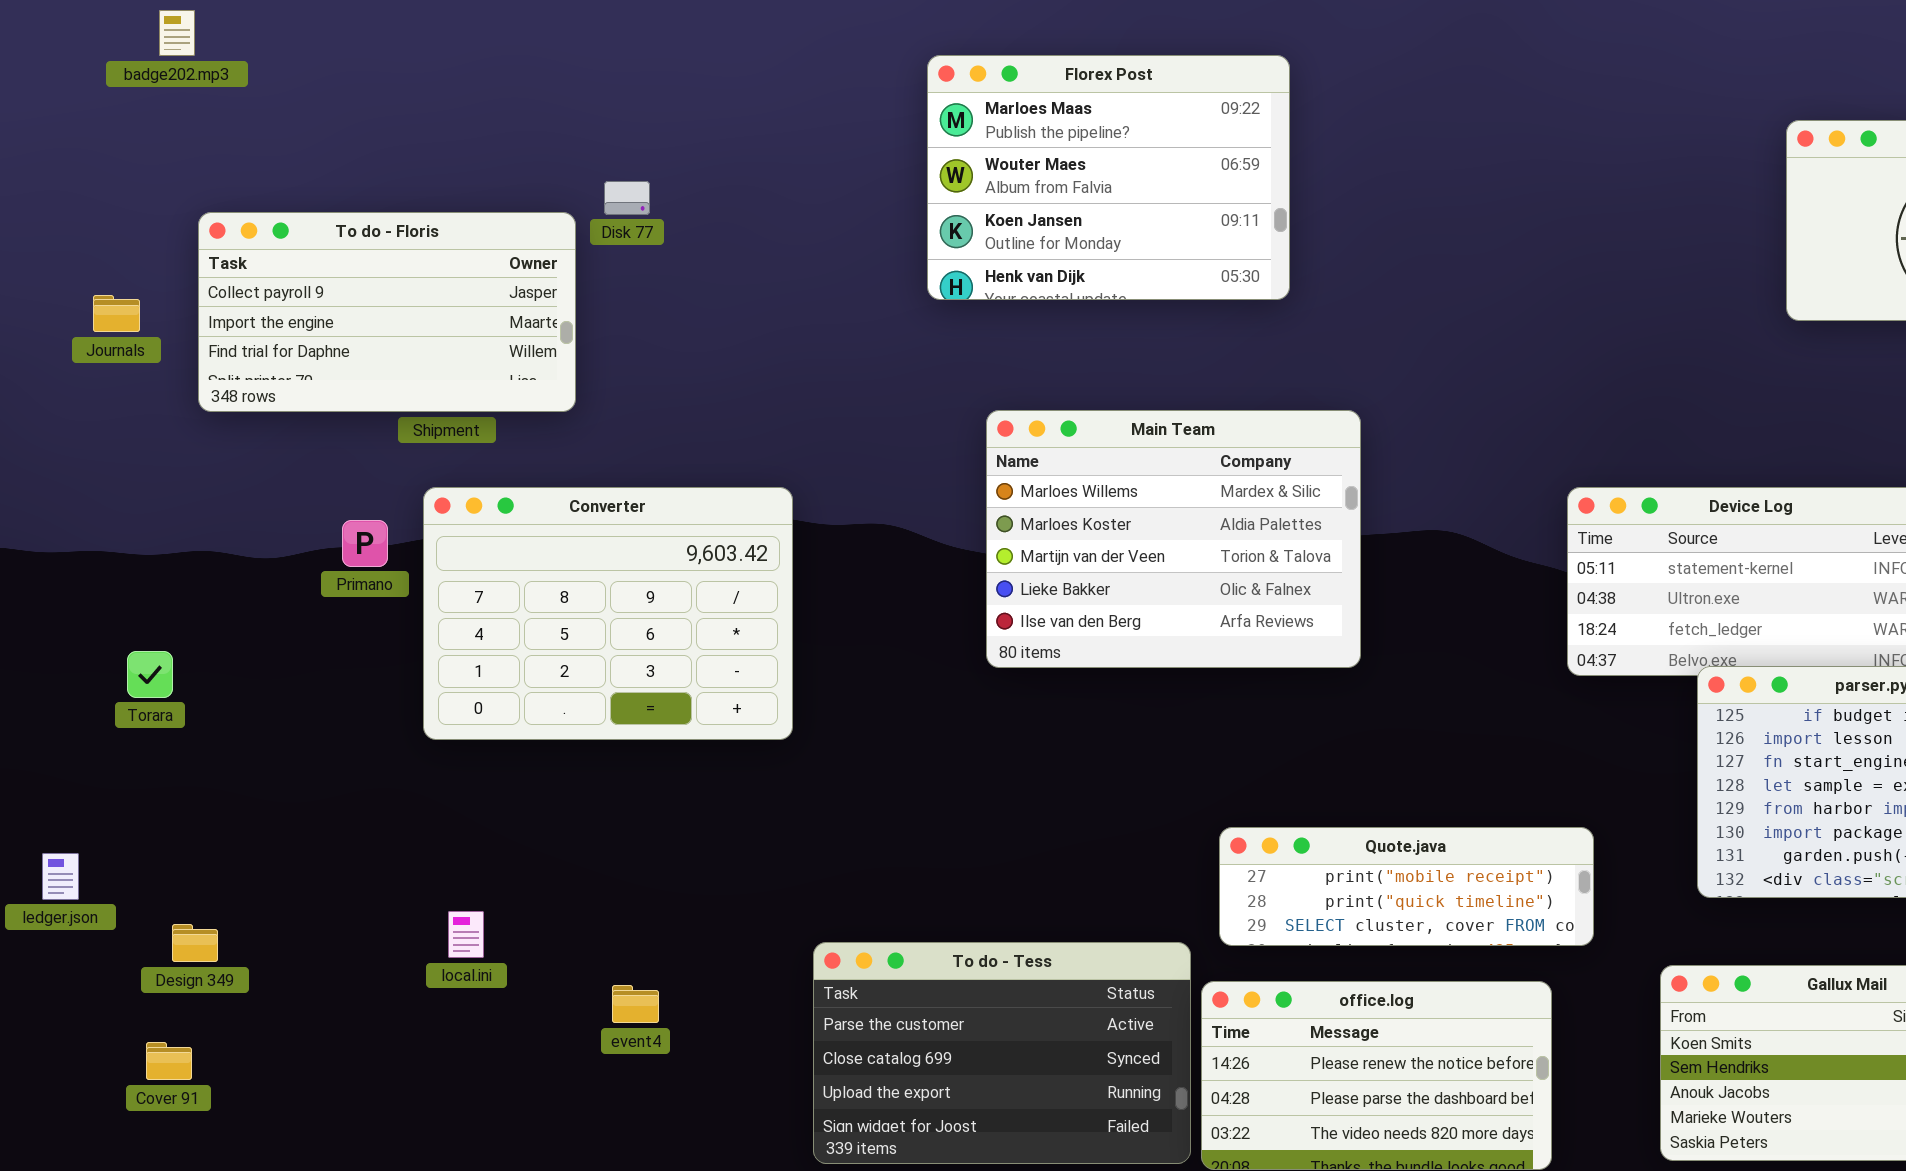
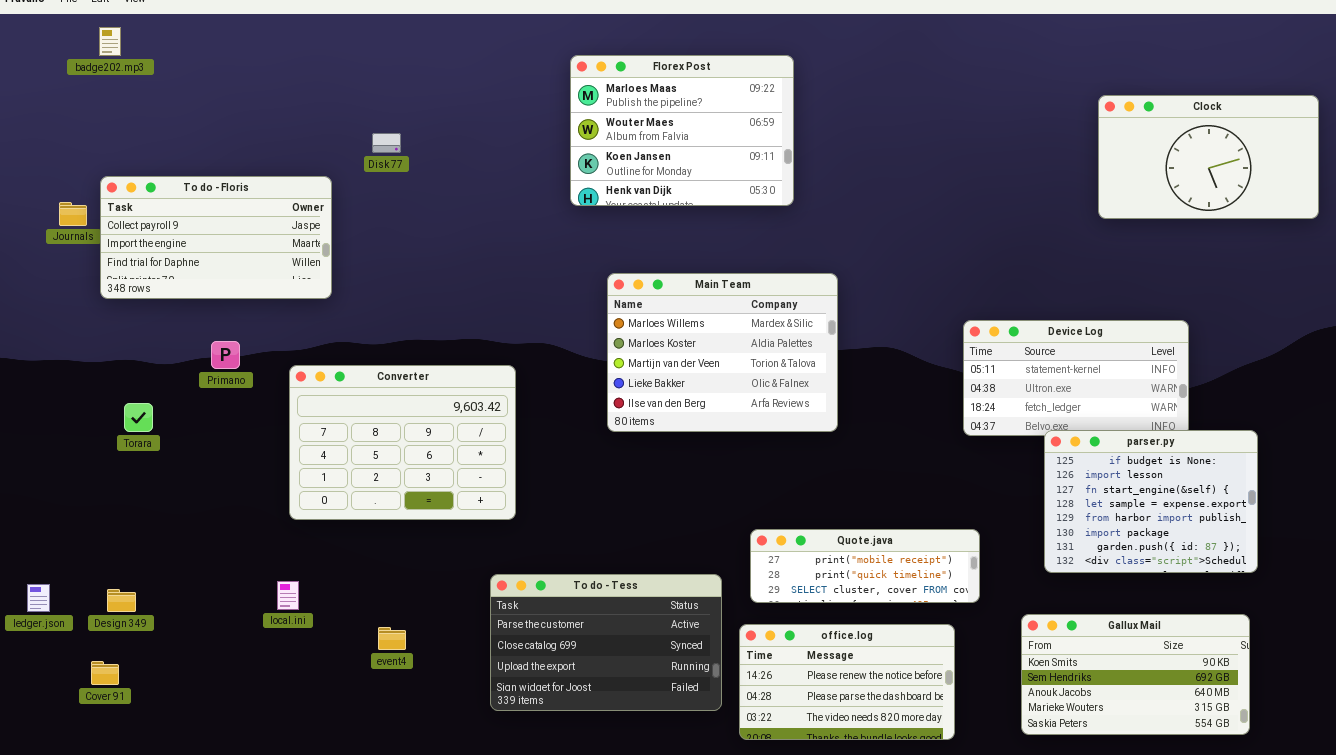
To do - Floris: [198,212,576,412] -> [100,176,332,299], moved
Converter: [423,487,793,740] -> [289,365,516,520], moved
Torara: [127,651,173,698] -> [124,403,153,432], moved
ledger.json: [42,853,79,900] -> [27,584,50,612], moved
To do - Tess: [813,942,1191,1164] -> [490,574,722,711], moved

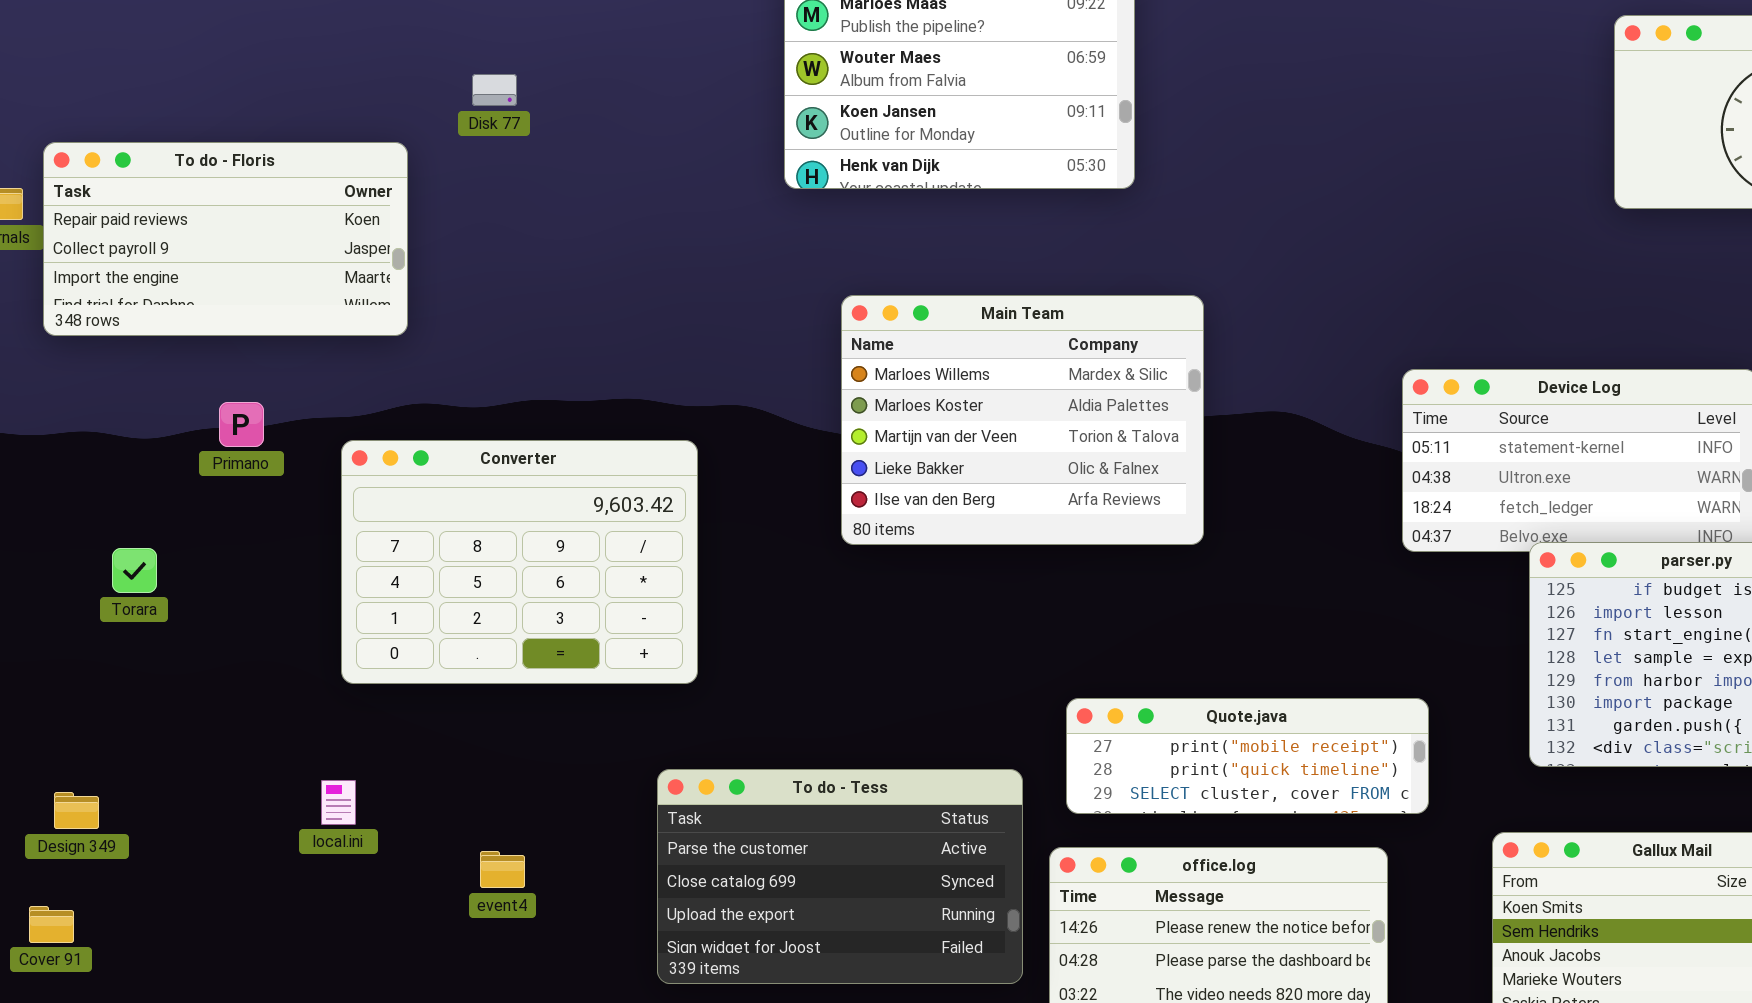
To do - Floris: [100,176,332,299] -> [43,142,408,336], scrolled up 1 row
Torara: [124,403,153,432] -> [112,548,157,593], moved

